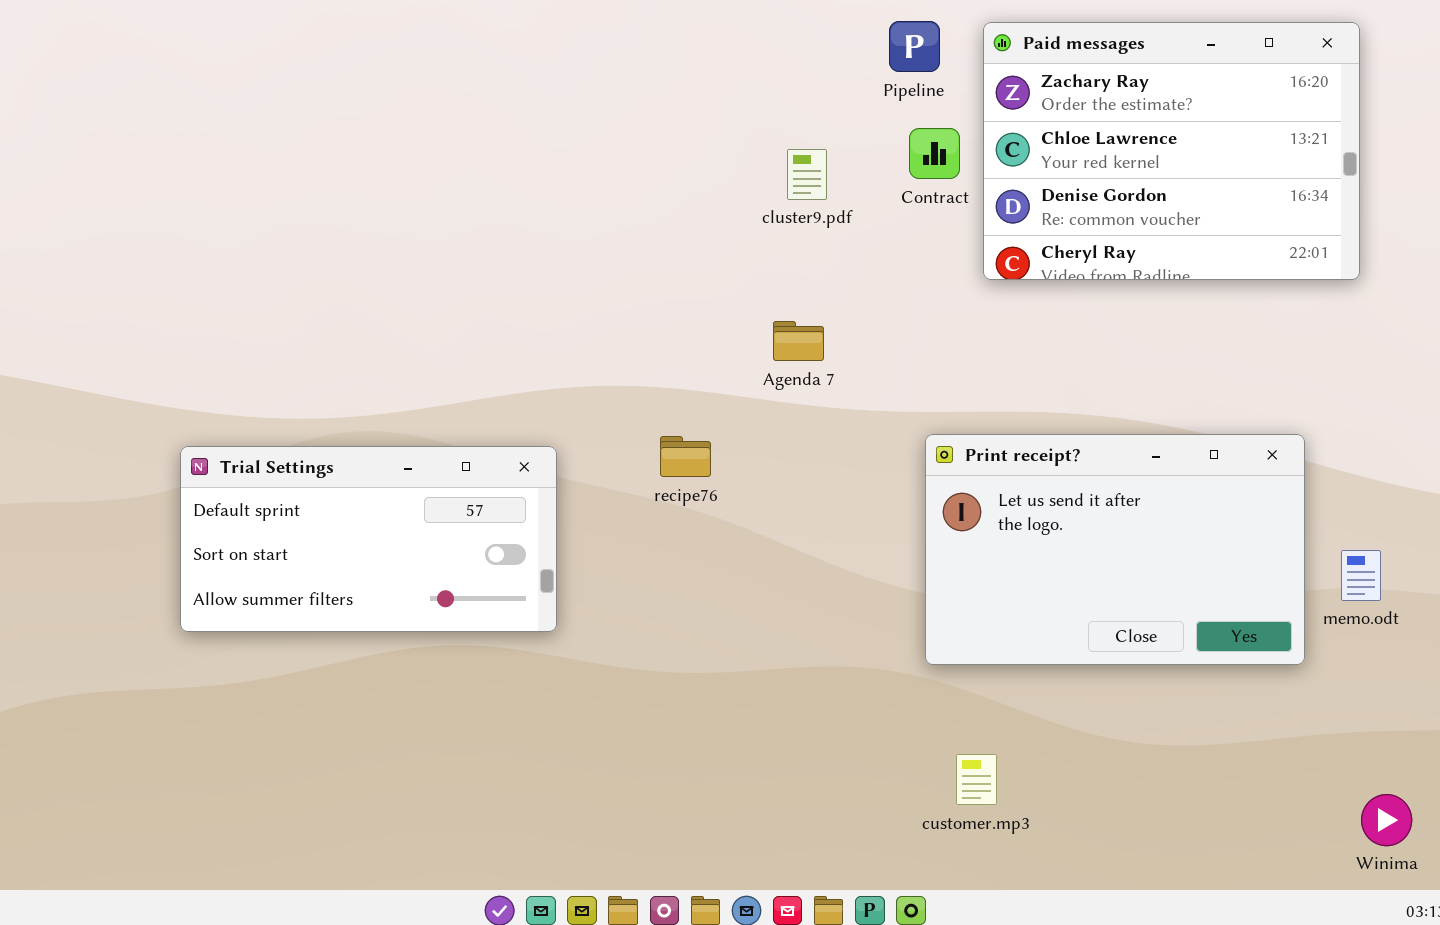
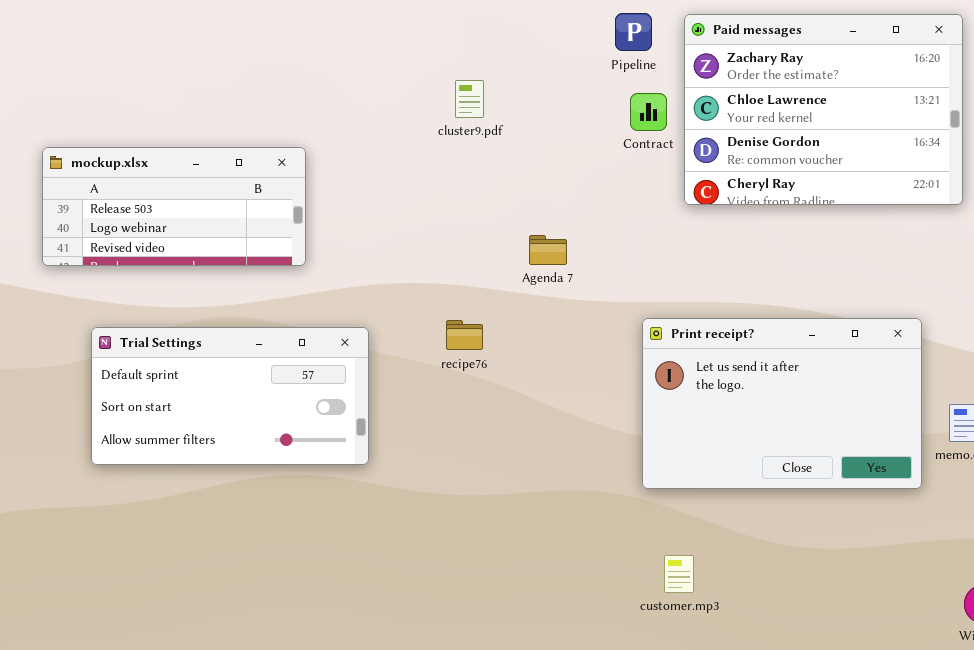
cluster9.pdf: [787,149,827,200] -> [455,80,484,118], moved
mockup.xlsx: none -> [42,147,306,266], opened

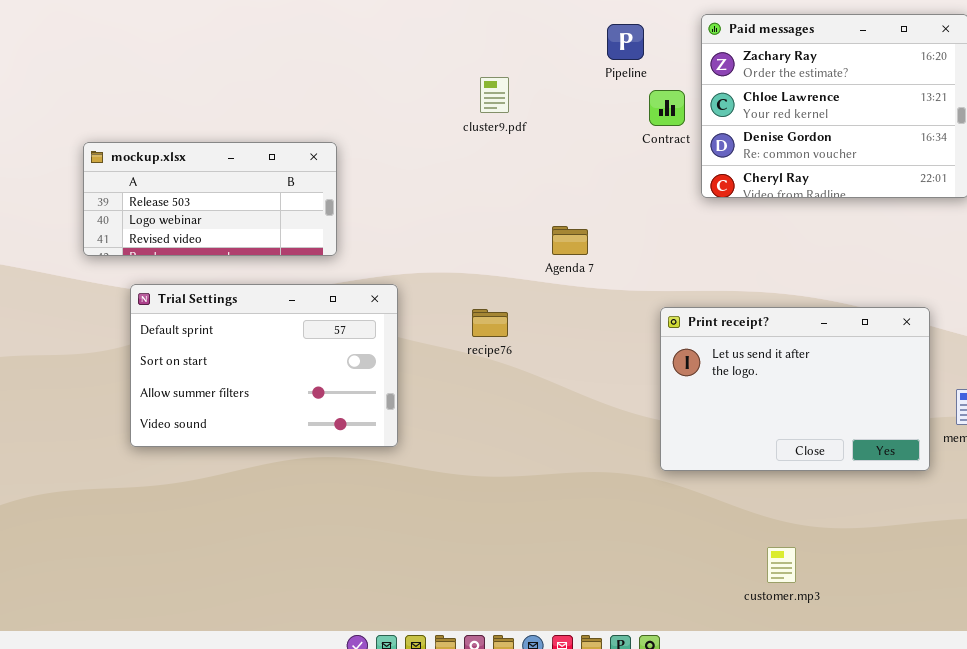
Pipeline: [615,13,652,51] -> [607,24,644,60], moved
Trial Settings: [91,327,369,465] -> [130,284,398,447], resized
customer.mp3: [664,555,694,593] -> [767,547,796,583], moved

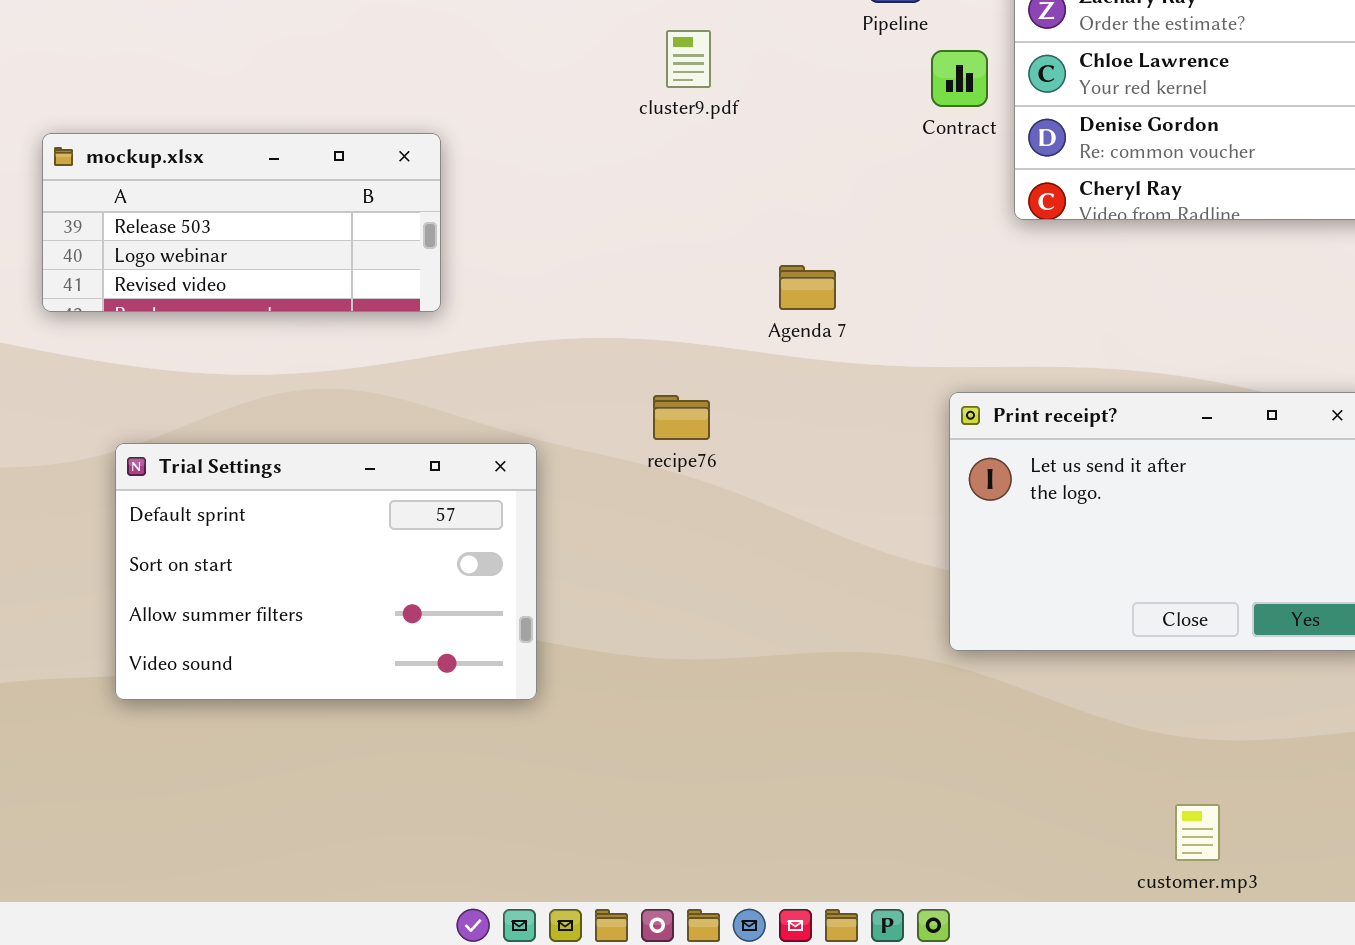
Trial Settings: [130,284,398,447] -> [115,443,537,700], moved
customer.mp3: [767,547,796,583] -> [1175,804,1220,861], moved

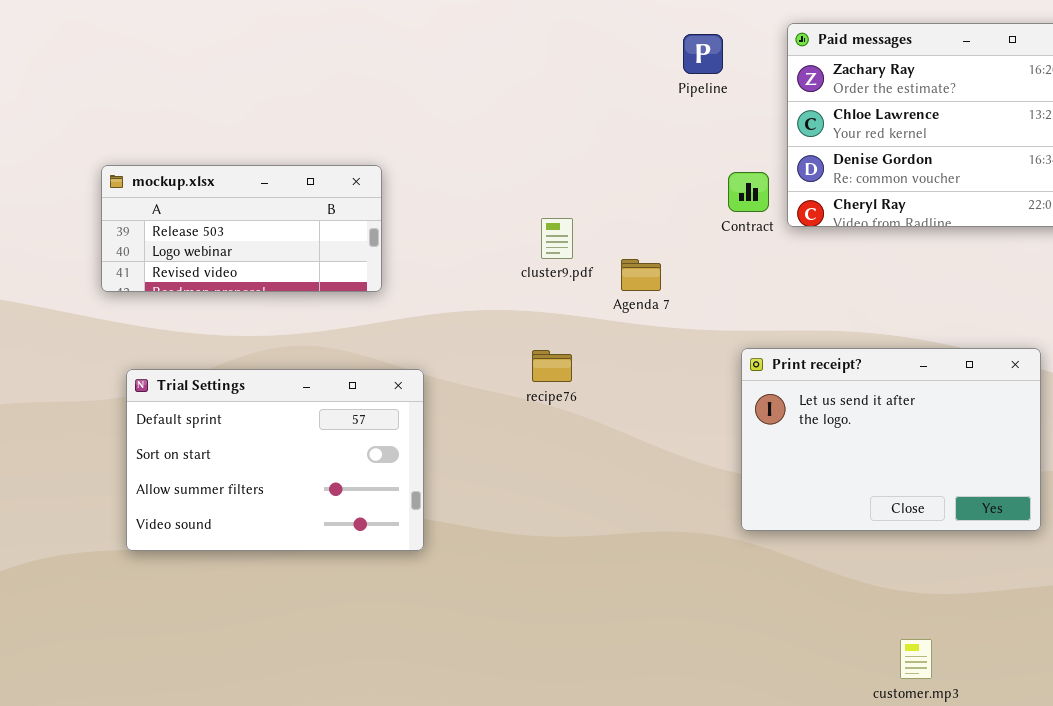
cluster9.pdf: [666,30,711,88] -> [541,218,573,259], moved
Contract: [931,50,988,107] -> [728,172,769,212], moved
Trial Settings: [115,443,537,700] -> [126,369,424,551], moved

